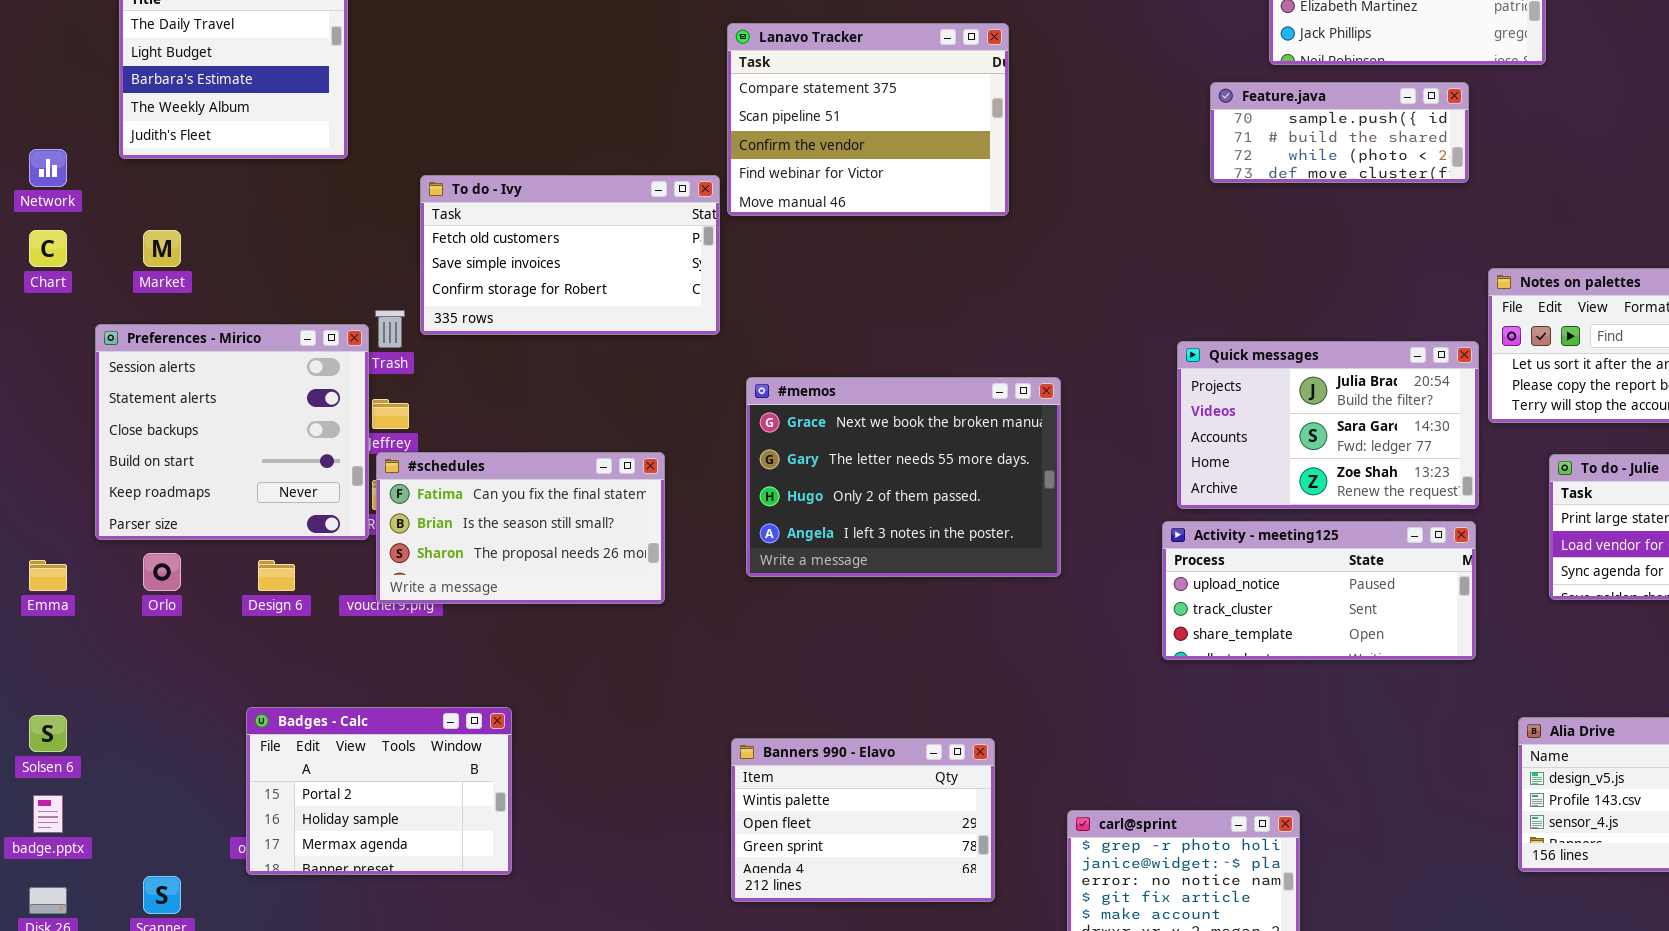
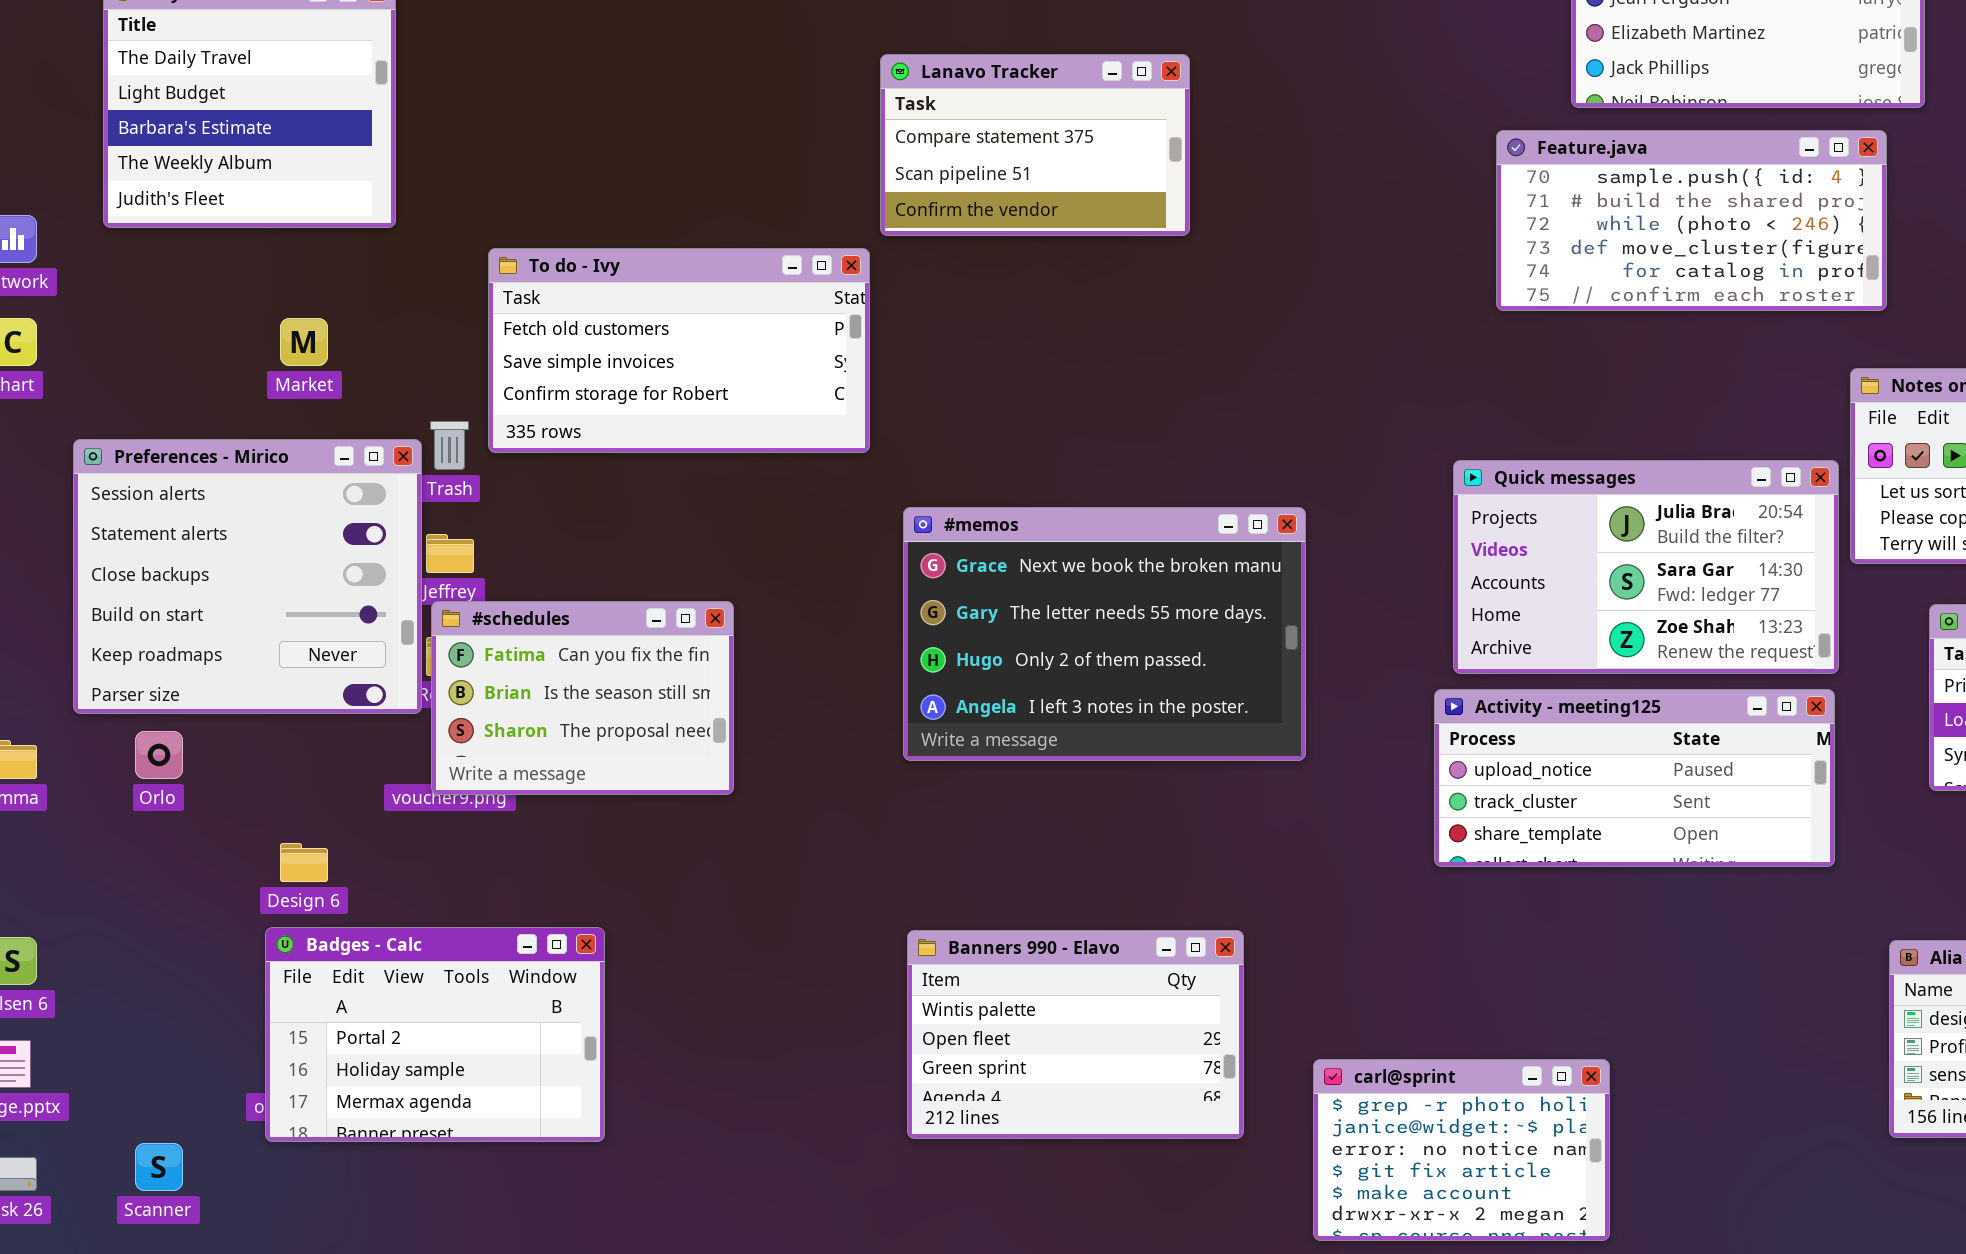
Lanavo Tracker: [727,23,1009,216] -> [880,54,1190,236], resized
Feature.java: [1210,82,1469,183] -> [1496,130,1887,311], resized
Market: [143,230,181,267] -> [280,318,328,366], moved
#schedules: [376,452,665,604] -> [431,601,734,795], resized
Design 6: [258,560,295,591] -> [280,843,328,882], moved
Banners 990 - Elavo: [731,738,995,902] -> [907,930,1244,1139], moved

